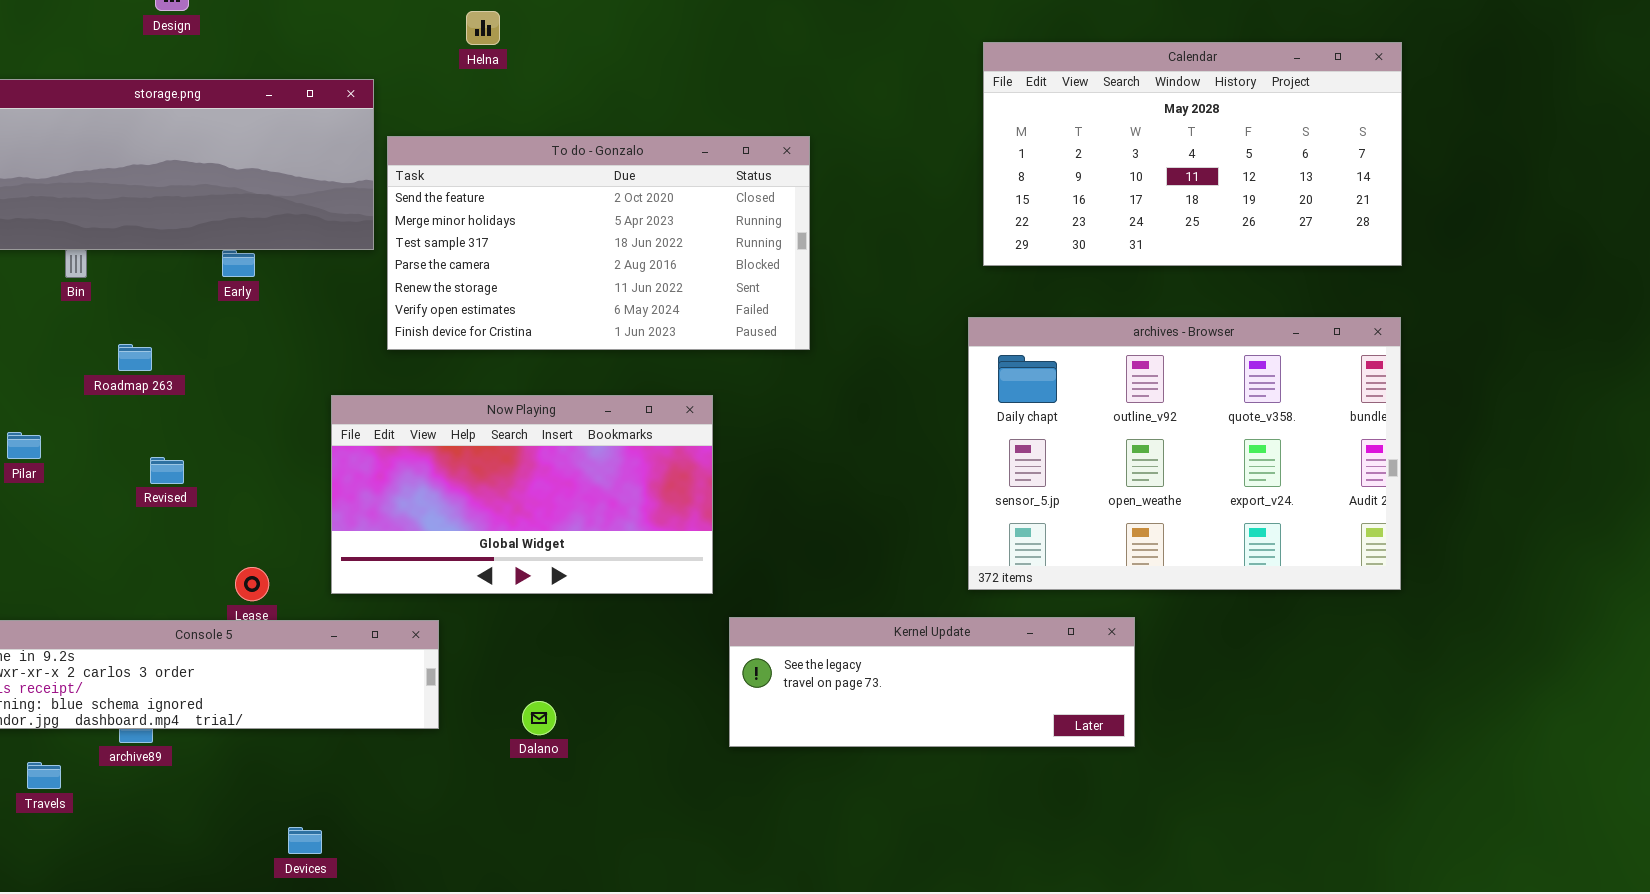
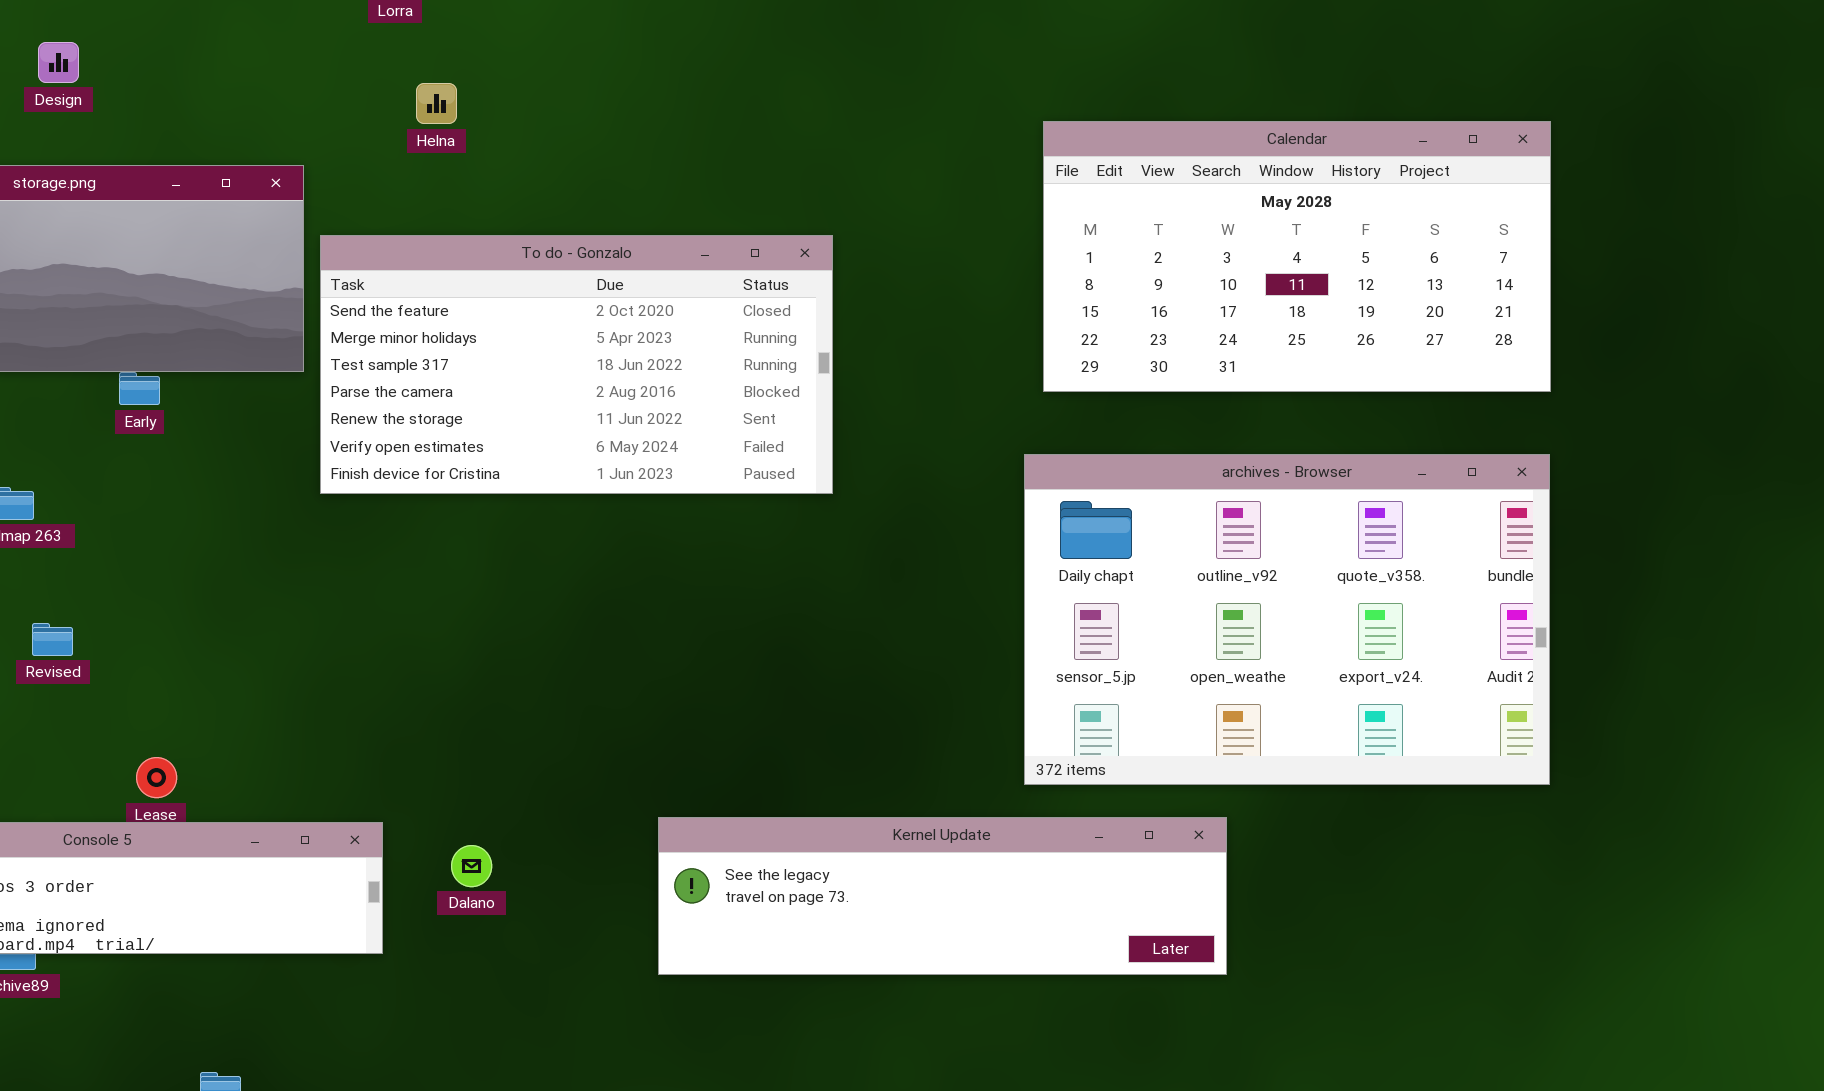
Now Playing: [331,395,713,594] -> none, closed
Kernel Update: [729,617,1135,747] -> [658,817,1227,975], resized
Dalano: [522,701,556,735] -> [451,845,492,887], moved

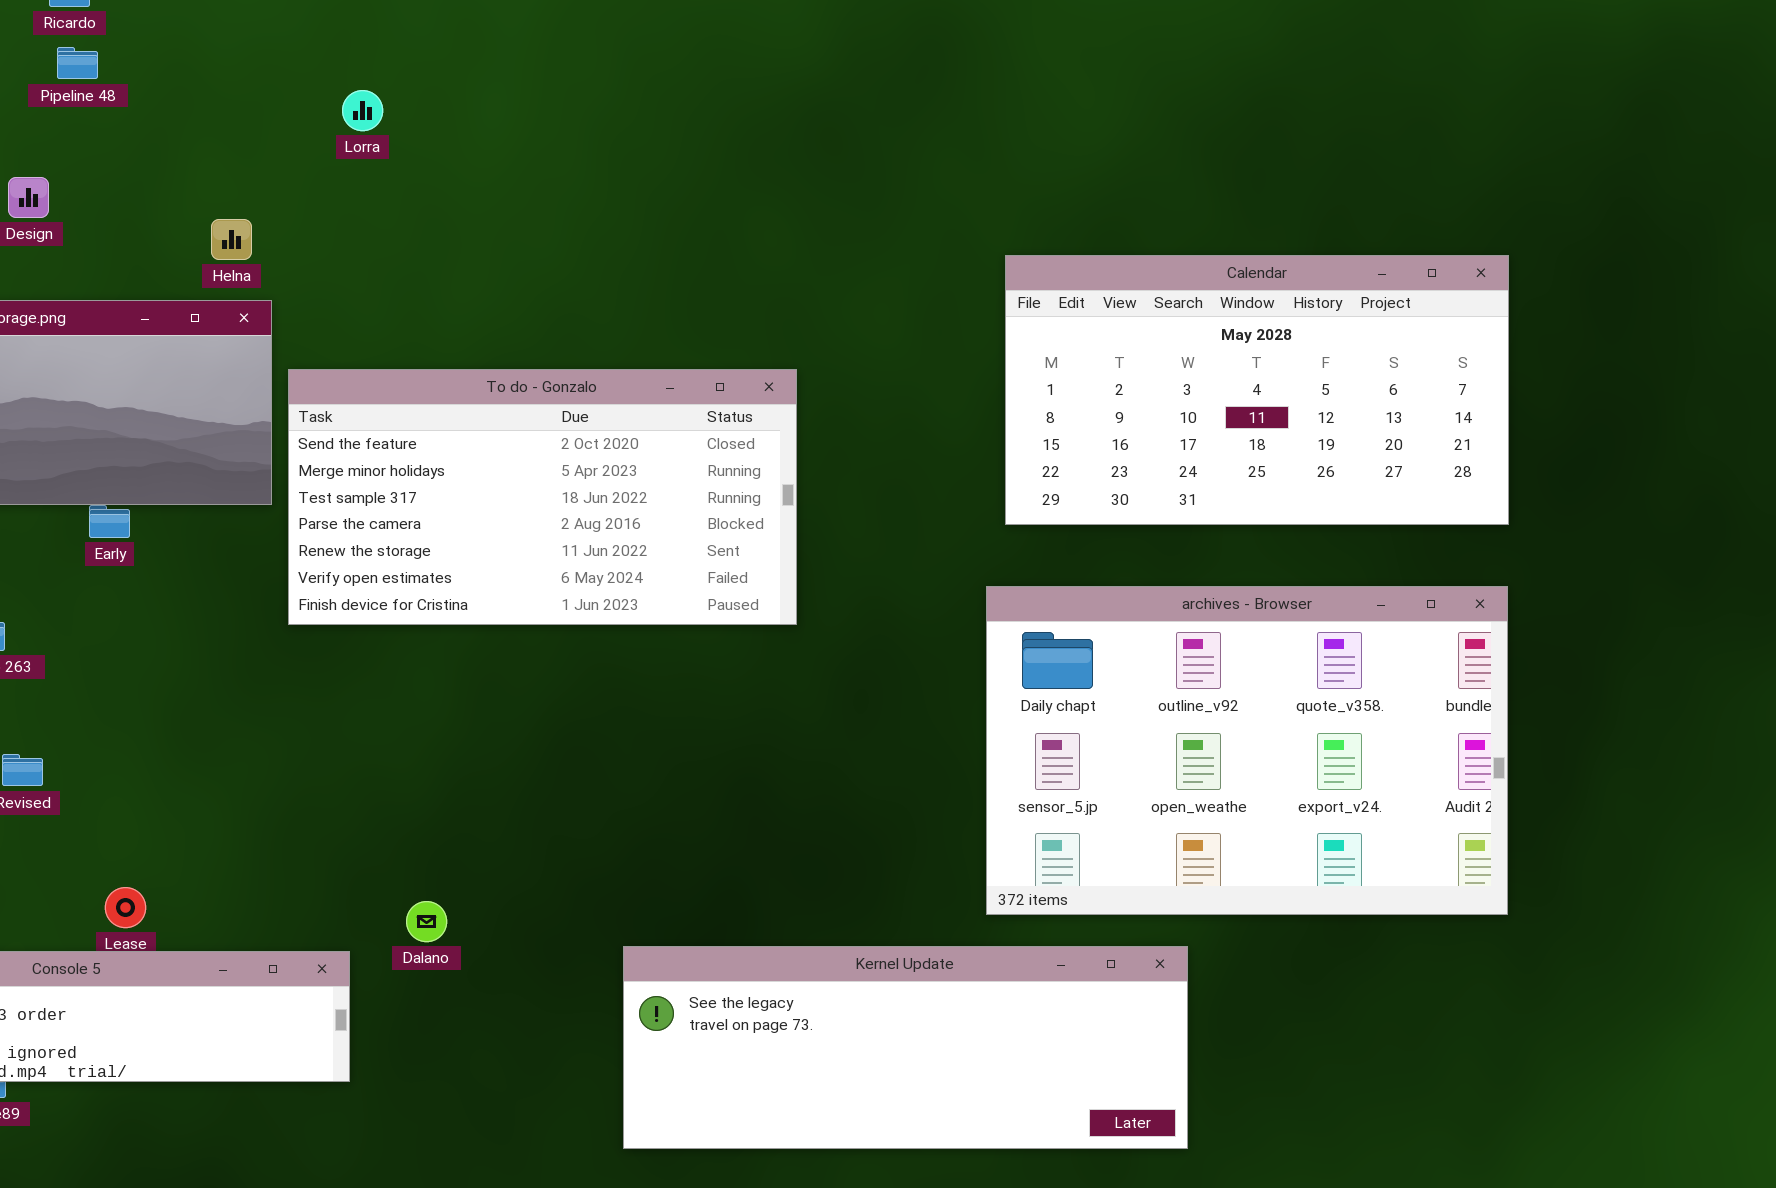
Helna: [416,83,457,124] -> [211,219,252,260], moved
Kernel Update: [658,817,1227,975] -> [623,946,1188,1149], resized
Dalano: [451,845,492,887] -> [406,901,447,942], moved

